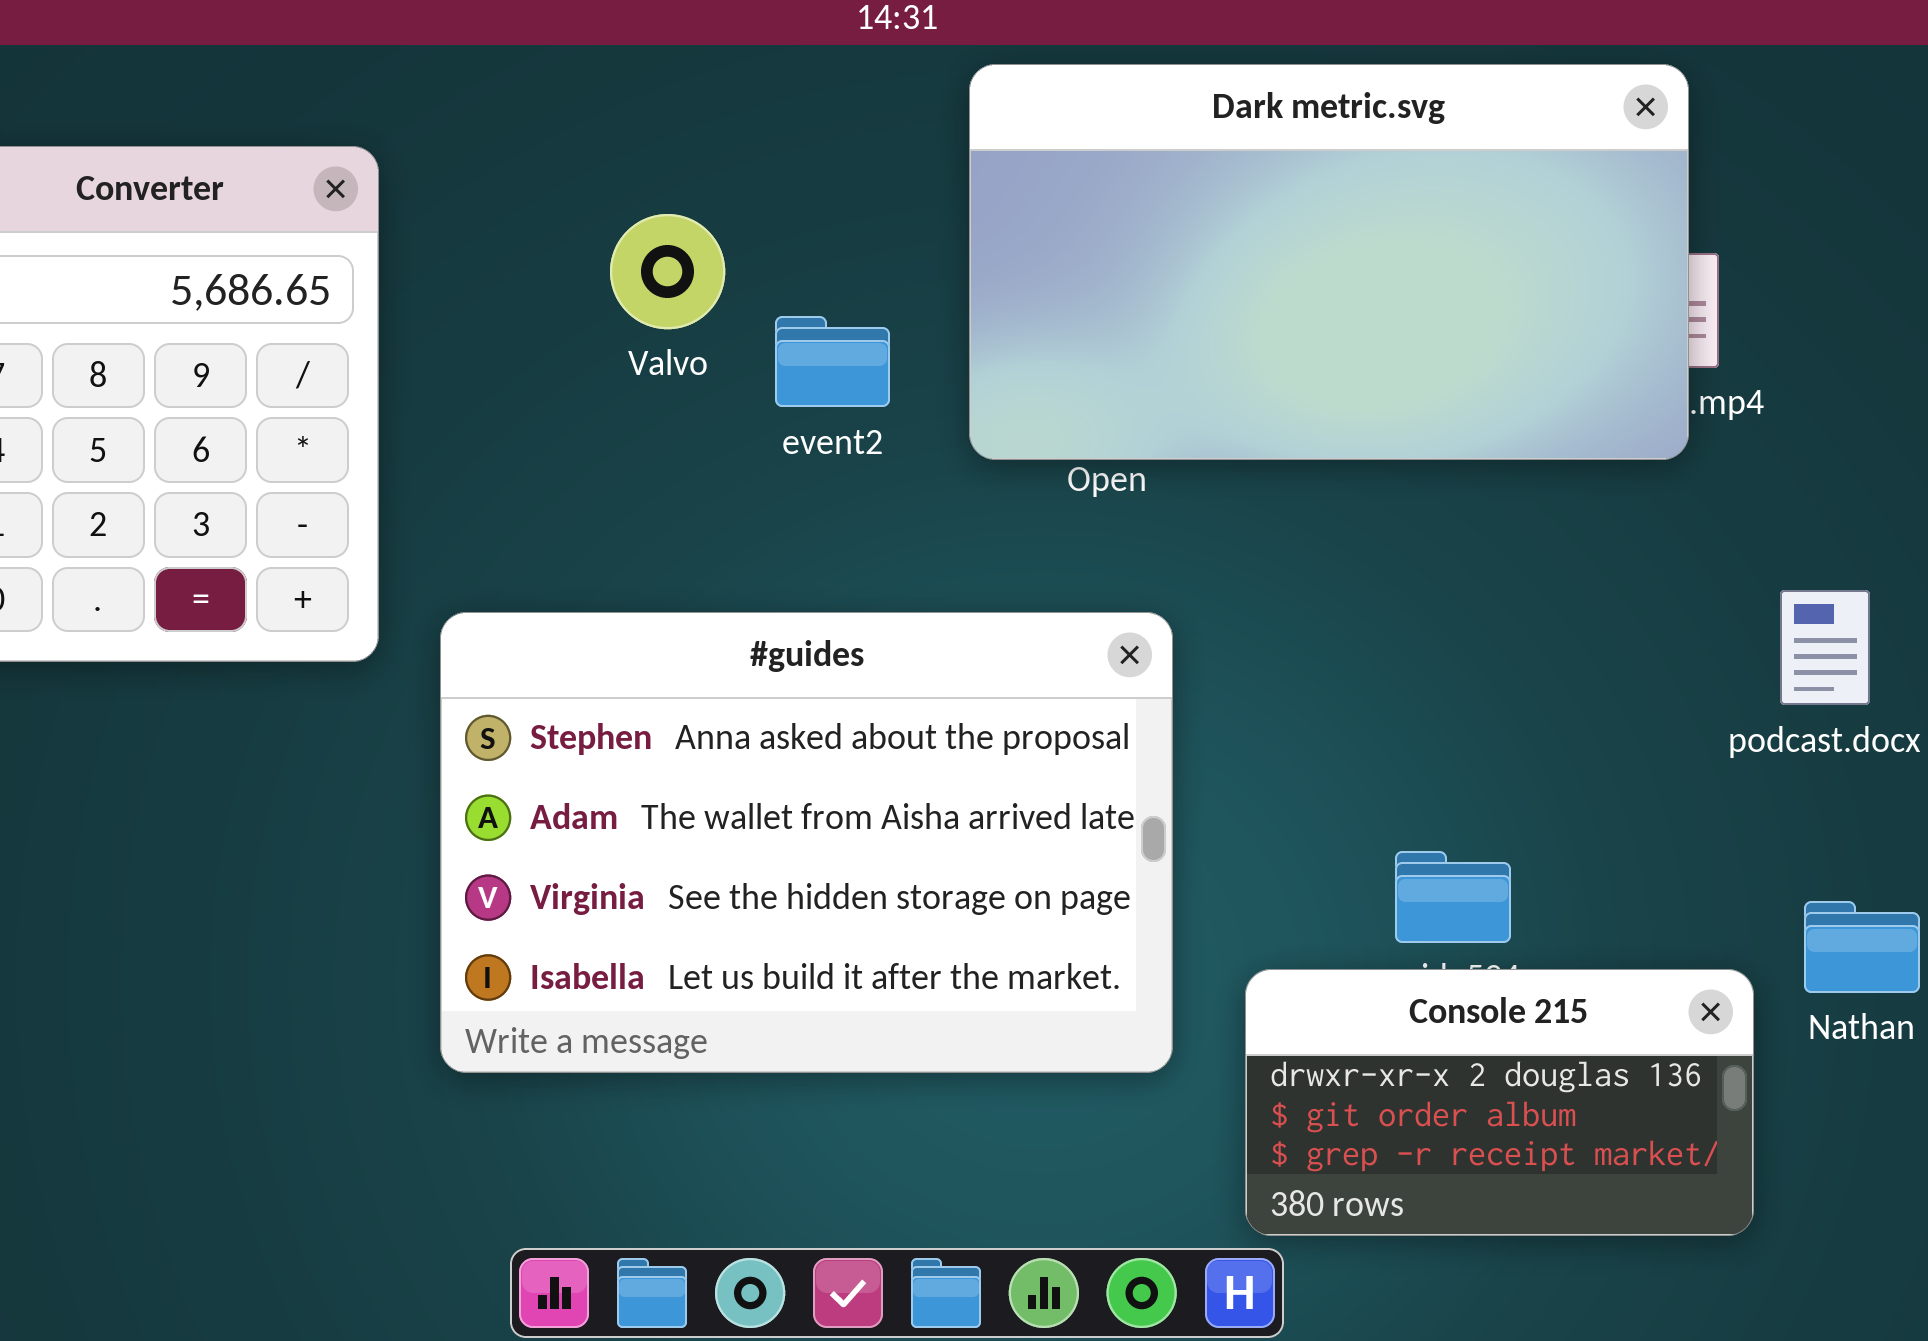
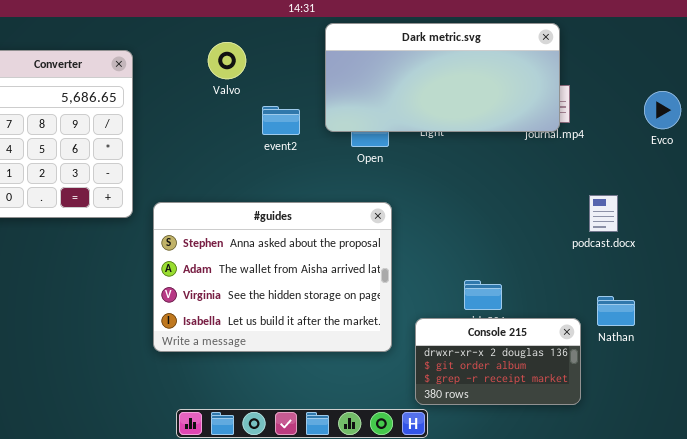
Dark metric.svg: [969,64,1689,460] -> [325,23,560,132], resized
Valvo: [610,214,725,329] -> [208,42,246,79], moved

